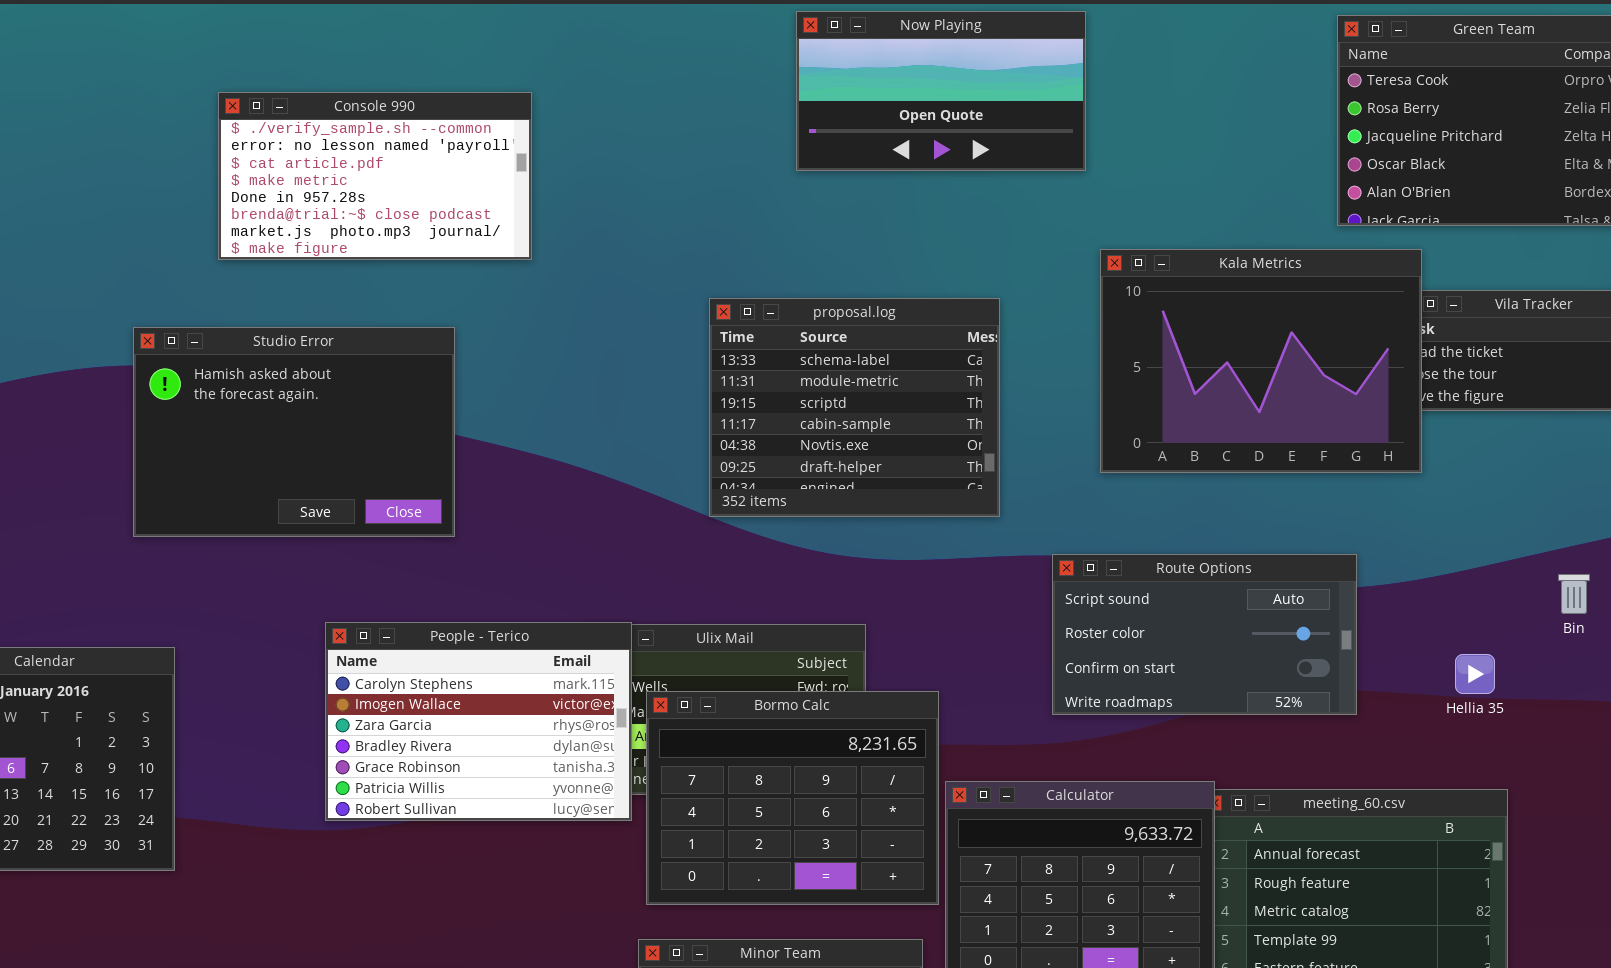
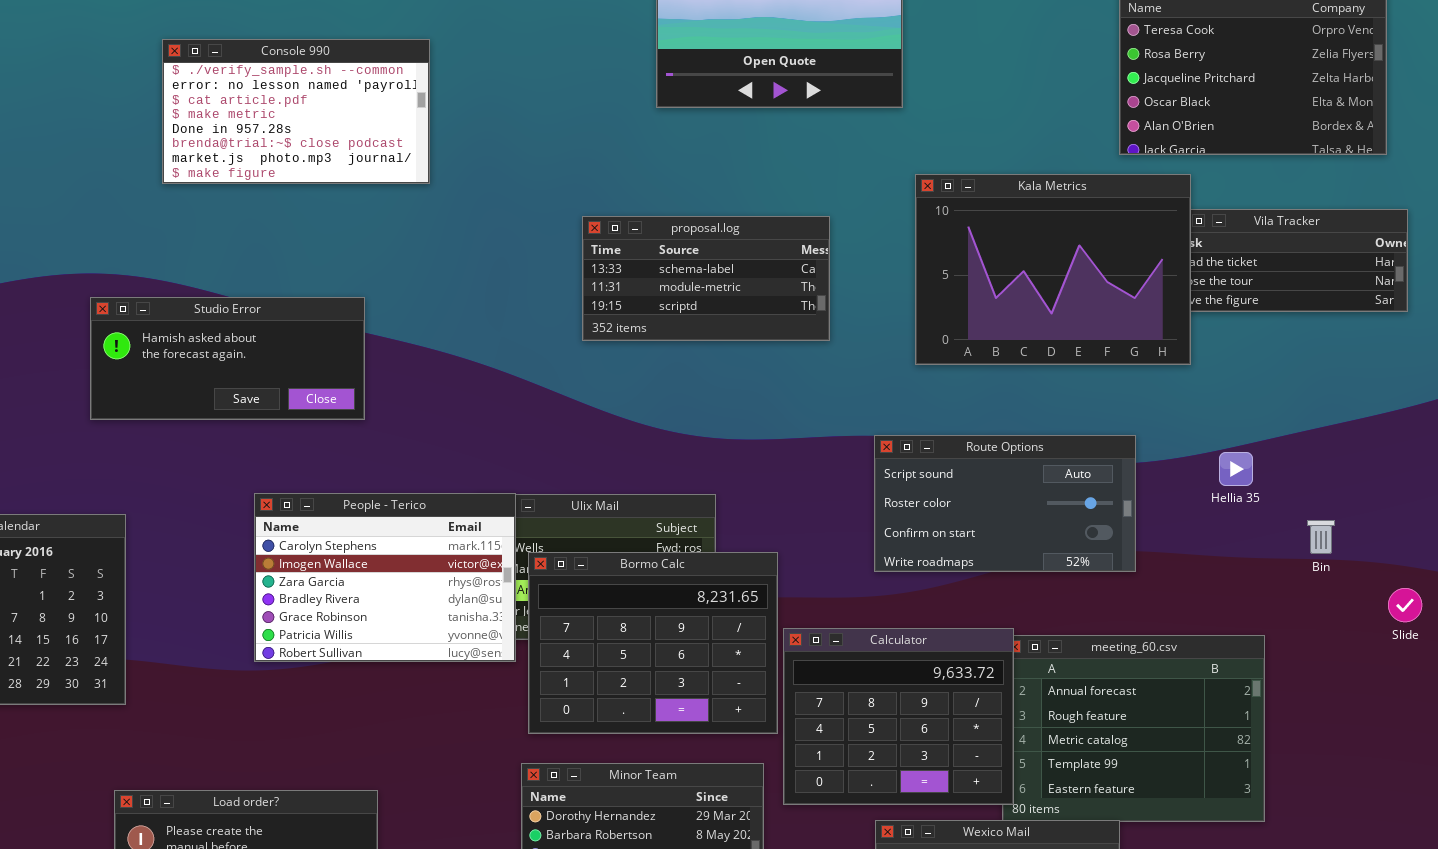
proposal.log: [709,298,1000,517] -> [582,216,830,341], resized
Studio Error: [133,327,455,537] -> [90,297,365,420], resized
Bin: [1558,574,1590,614] -> [1307,520,1335,554], moved
Hellia 35: [1455,654,1495,694] -> [1219,452,1253,486], moved

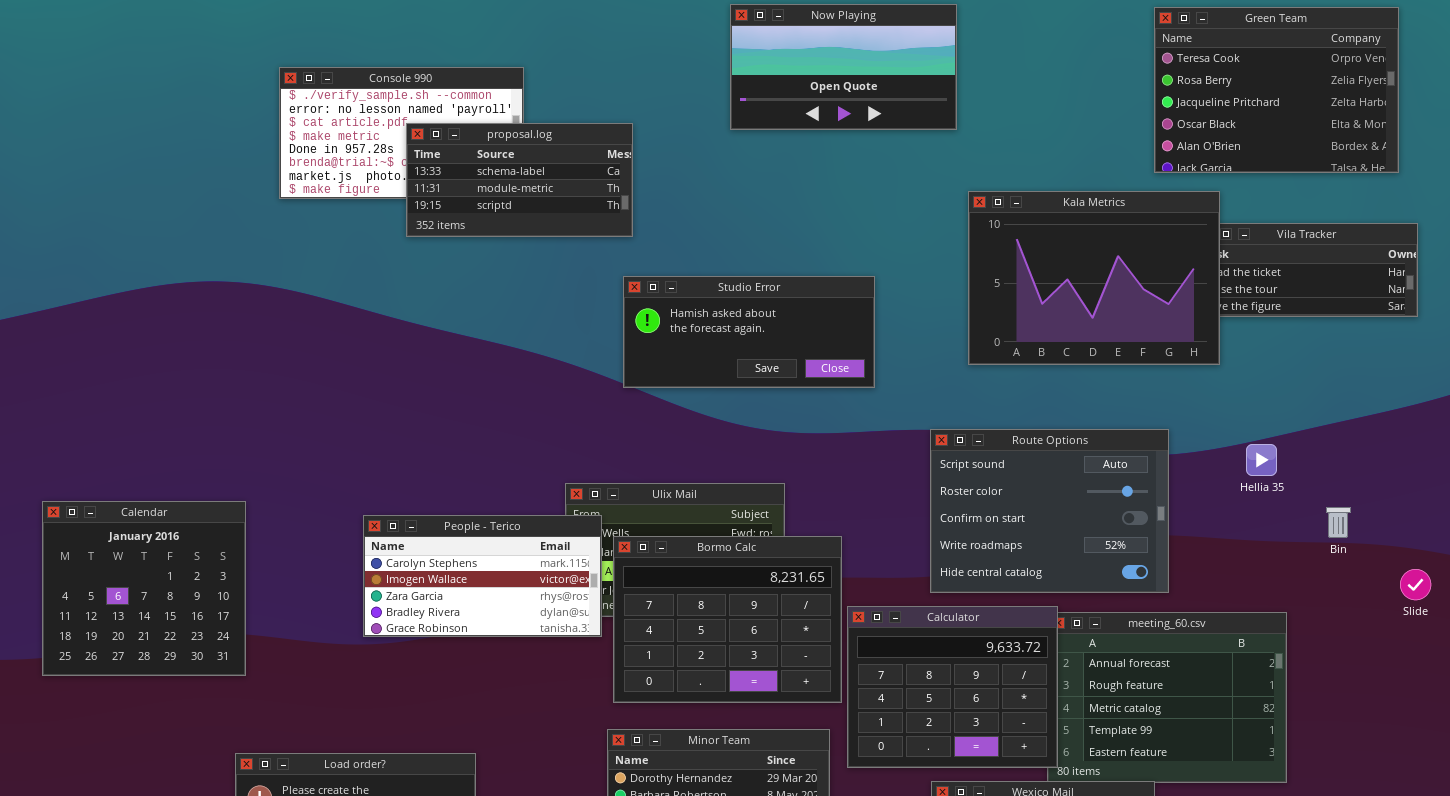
proposal.log: [582,216,830,341] -> [406,123,633,237], moved
Studio Error: [90,297,365,420] -> [623,276,875,388], moved
Route Options: [874,435,1136,572] -> [930,429,1169,593], resized
People - Terico: [254,493,516,662] -> [363,515,602,637], resized

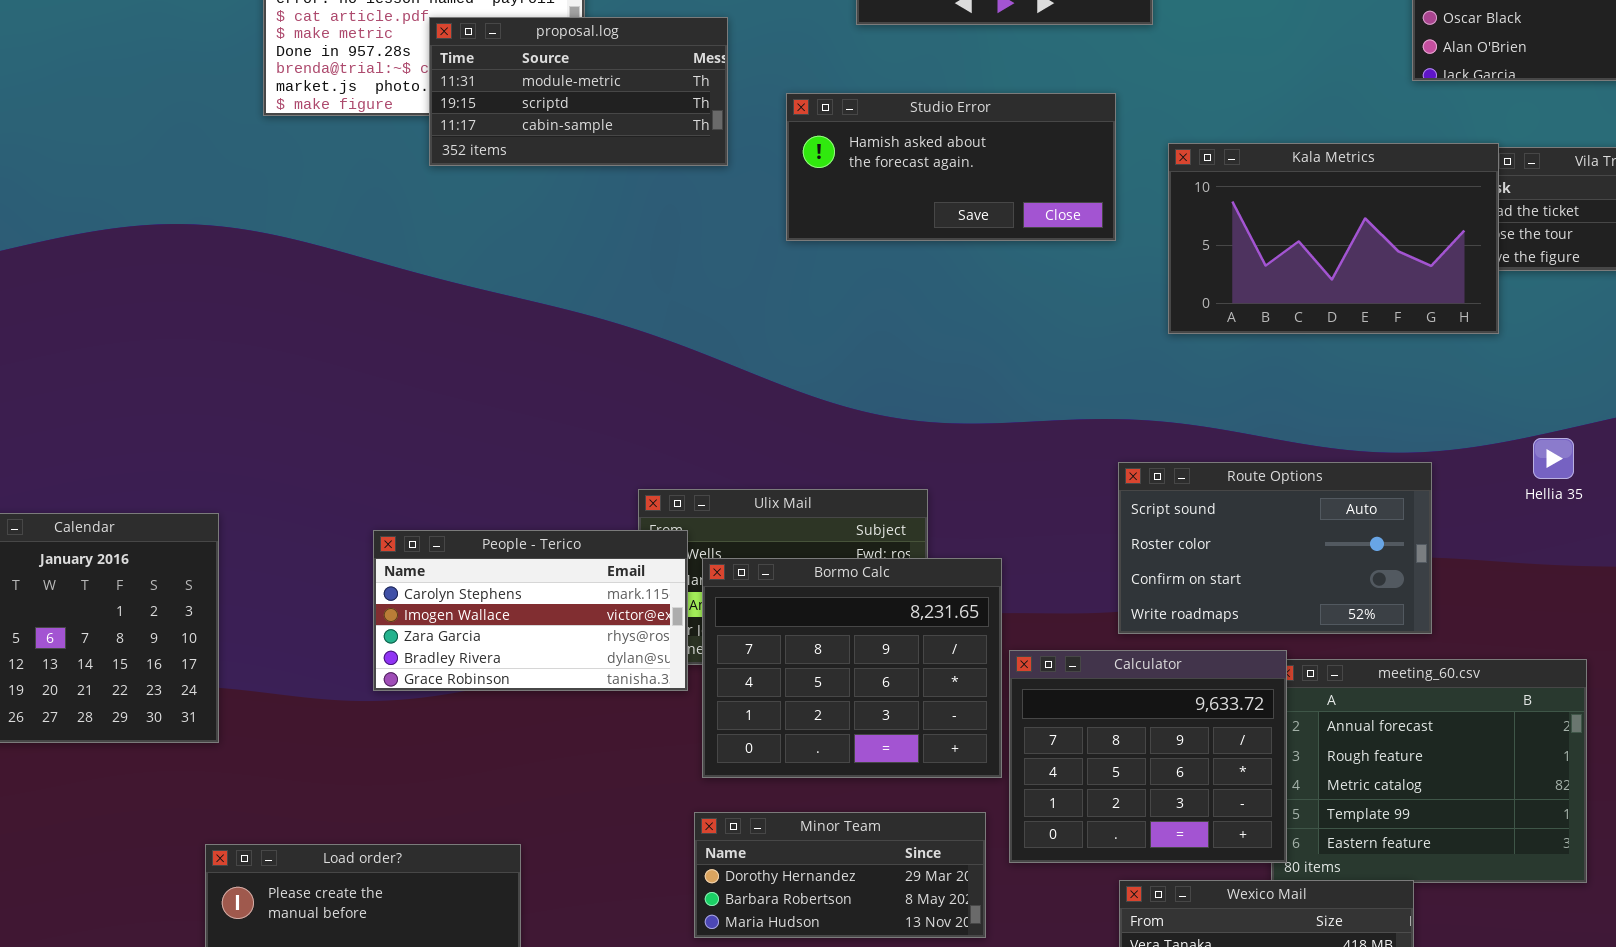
proposal.log: [406,123,633,237] -> [429,17,728,166], scrolled down 1 row
Kala Metrics: [968,191,1220,365] -> [1168,143,1499,334], resized
Studio Error: [623,276,875,388] -> [786,93,1116,241], moved
Route Options: [930,429,1169,593] -> [1118,462,1432,634], resized

